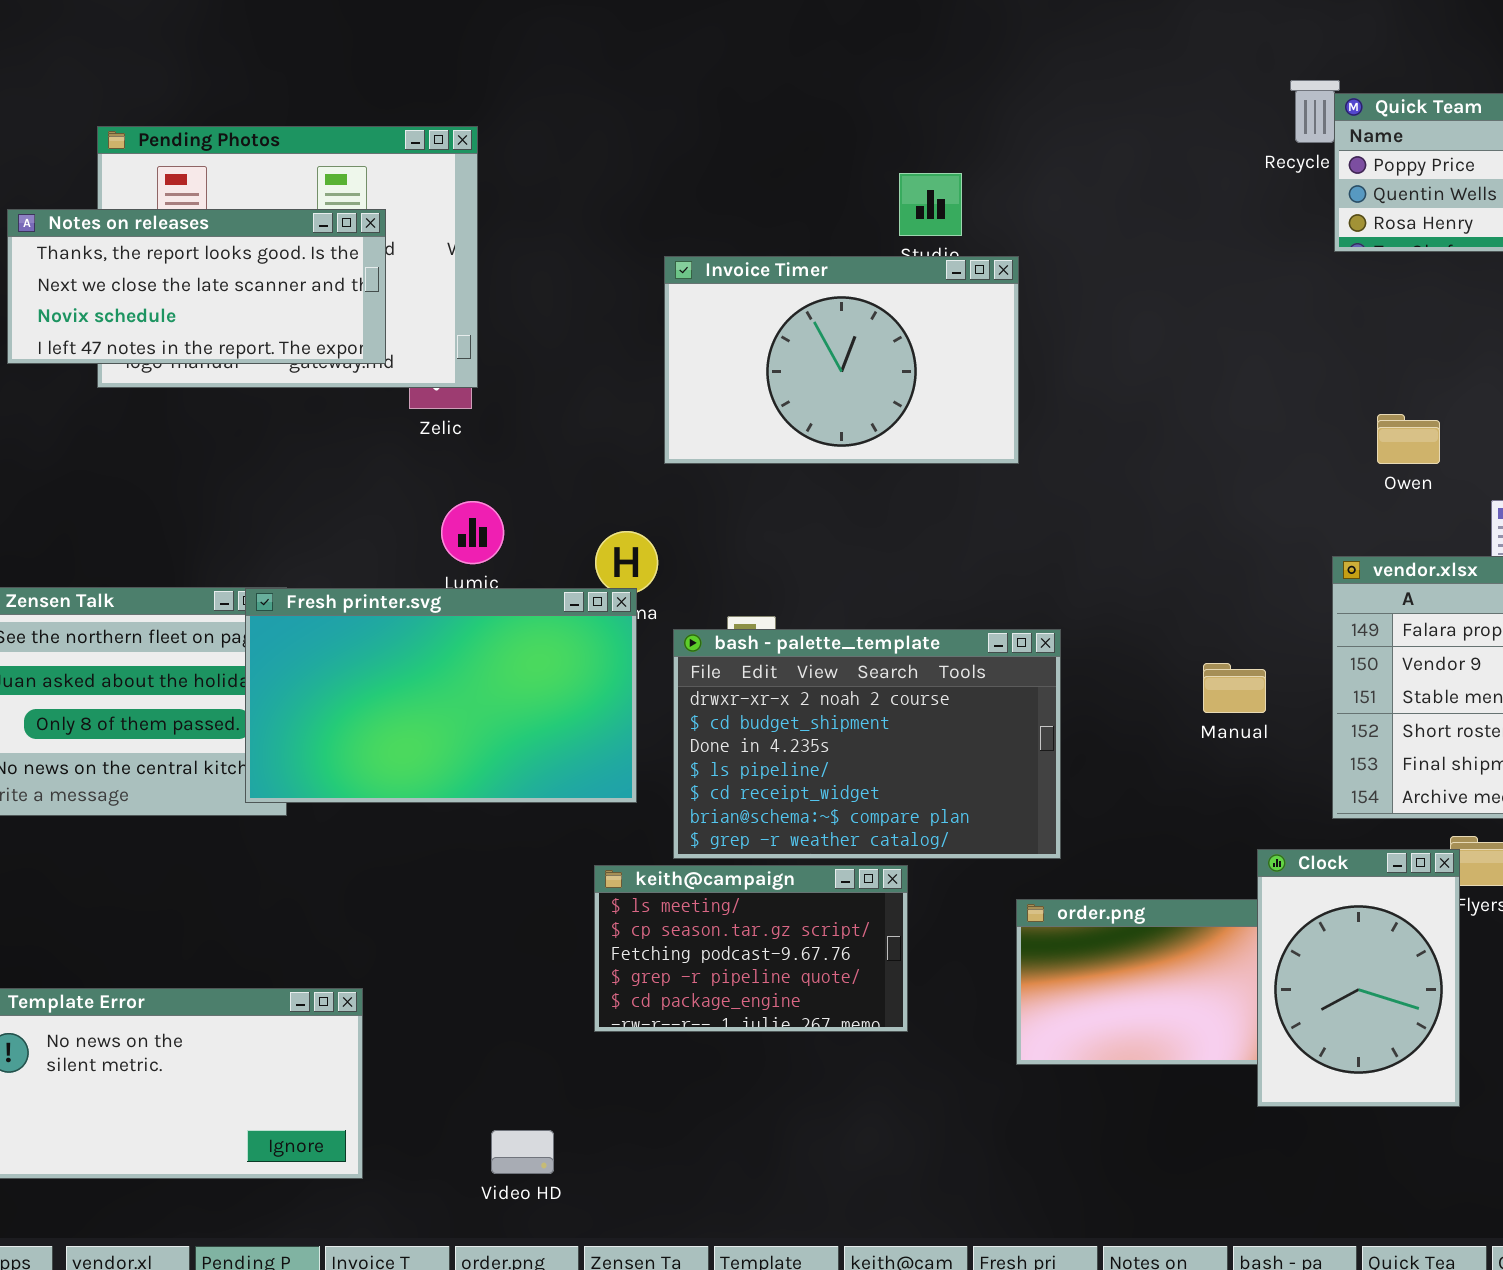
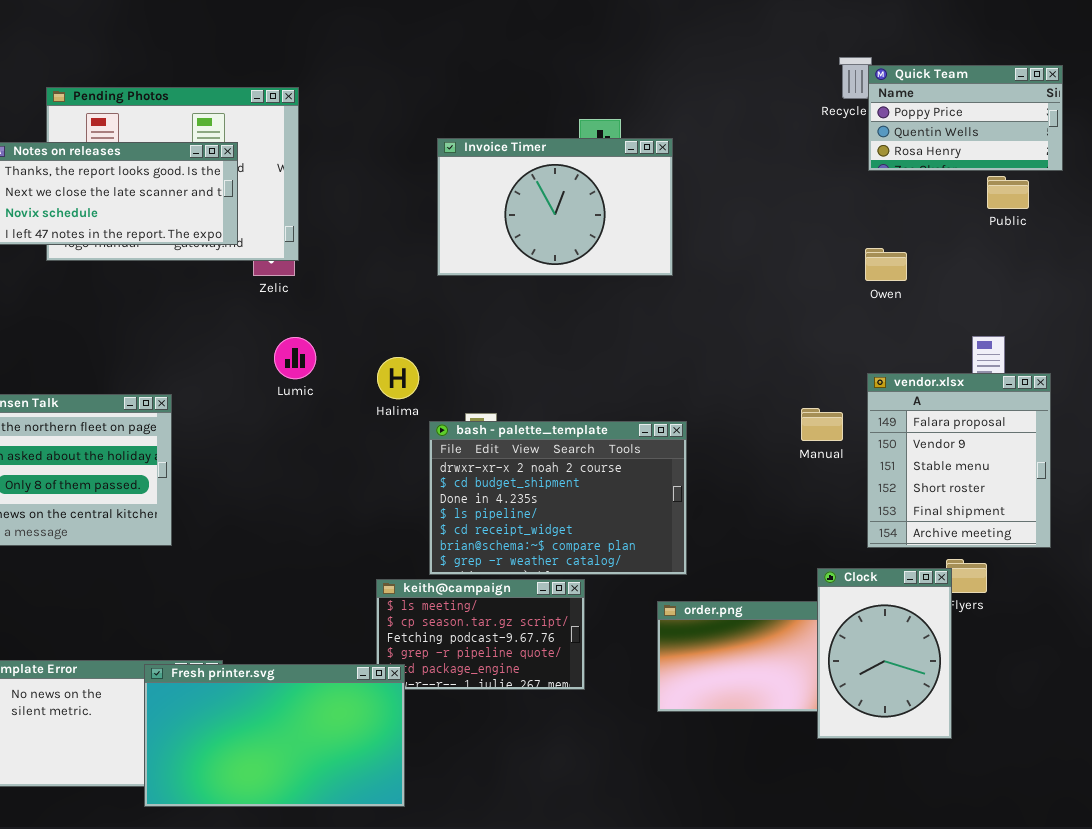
Invoice Timer: [664,256,1019,464] -> [437,138,673,276], moved
Owen: [1377,414,1440,464] -> [865,248,907,281], moved
Fresh printer.svg: [245,588,637,803] -> [144,664,405,807], moved
Manual: [1203,663,1266,713] -> [801,408,843,441], moved

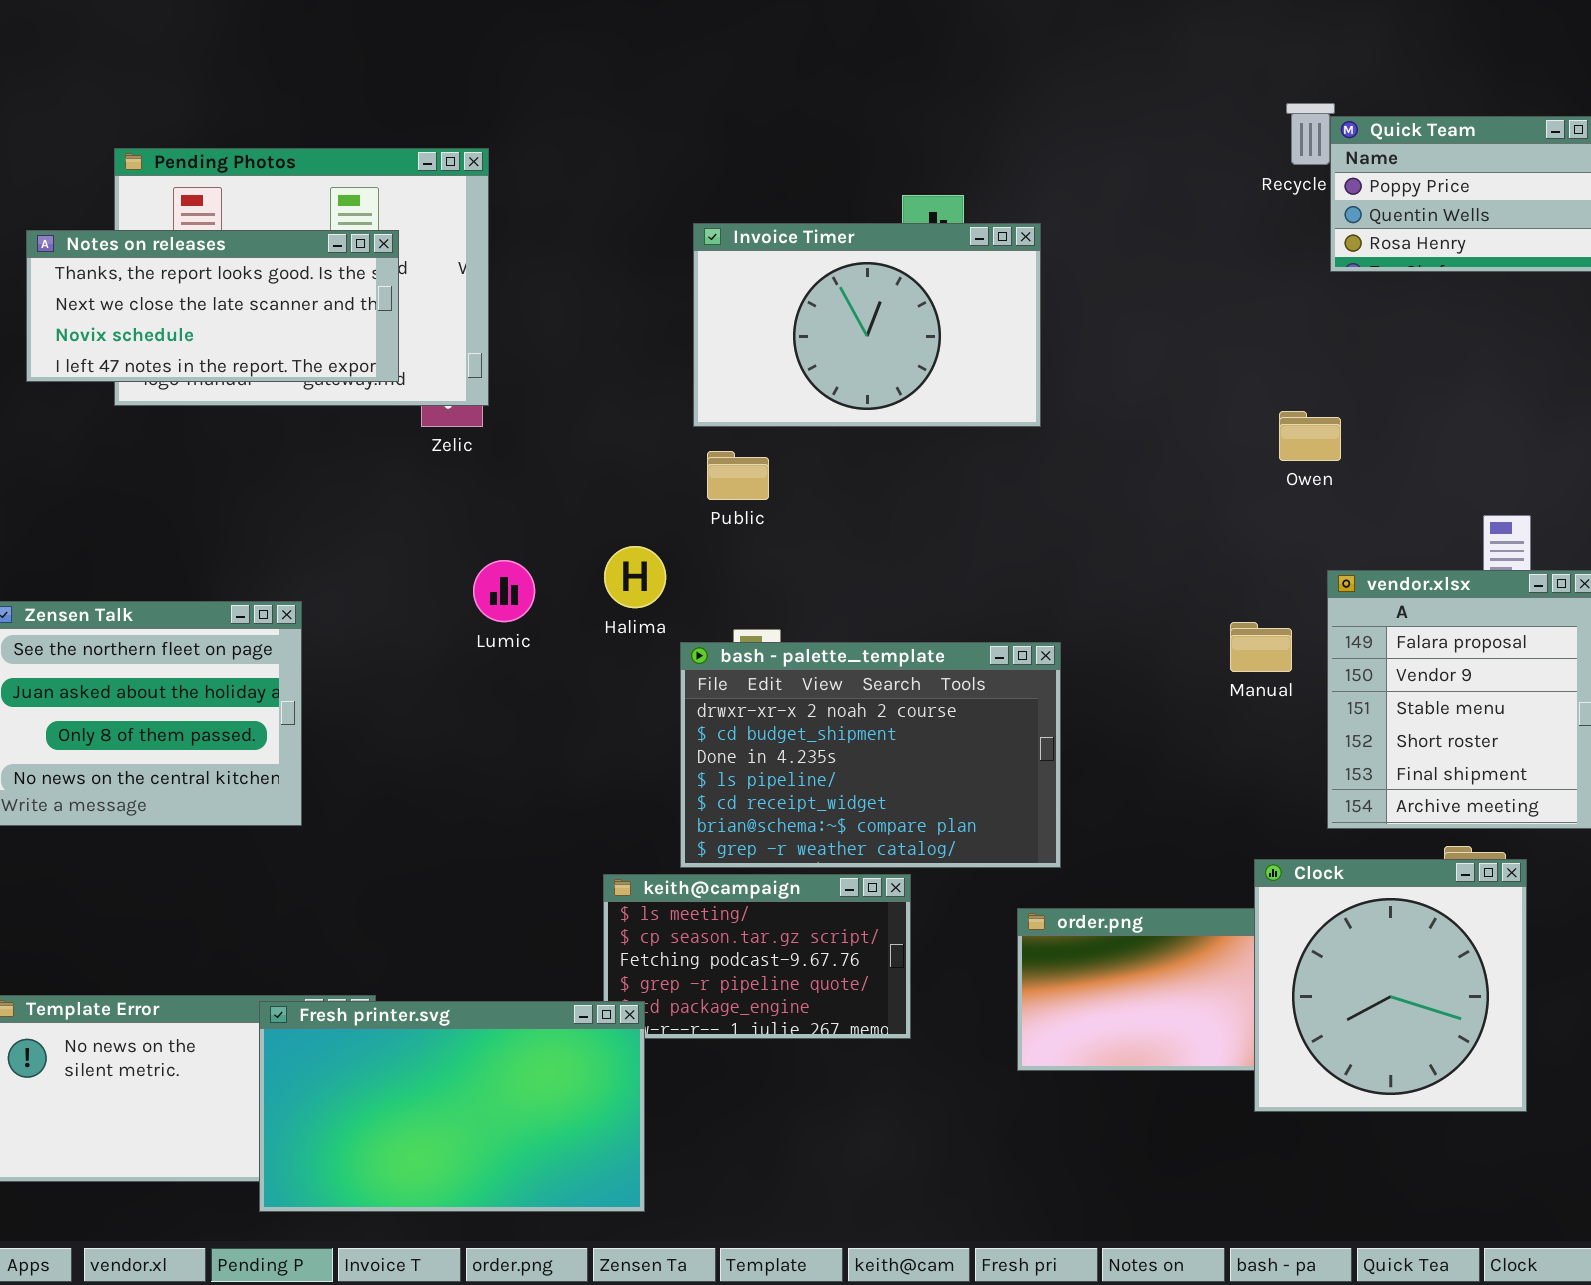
Public: [987,176,1029,209] -> [707,451,769,500], moved
Owen: [865,248,907,281] -> [1279,411,1341,461], moved
Lumic: [274,337,316,379] -> [473,560,535,622], moved
Clock: [817,568,952,739] -> [1254,859,1527,1112], resized

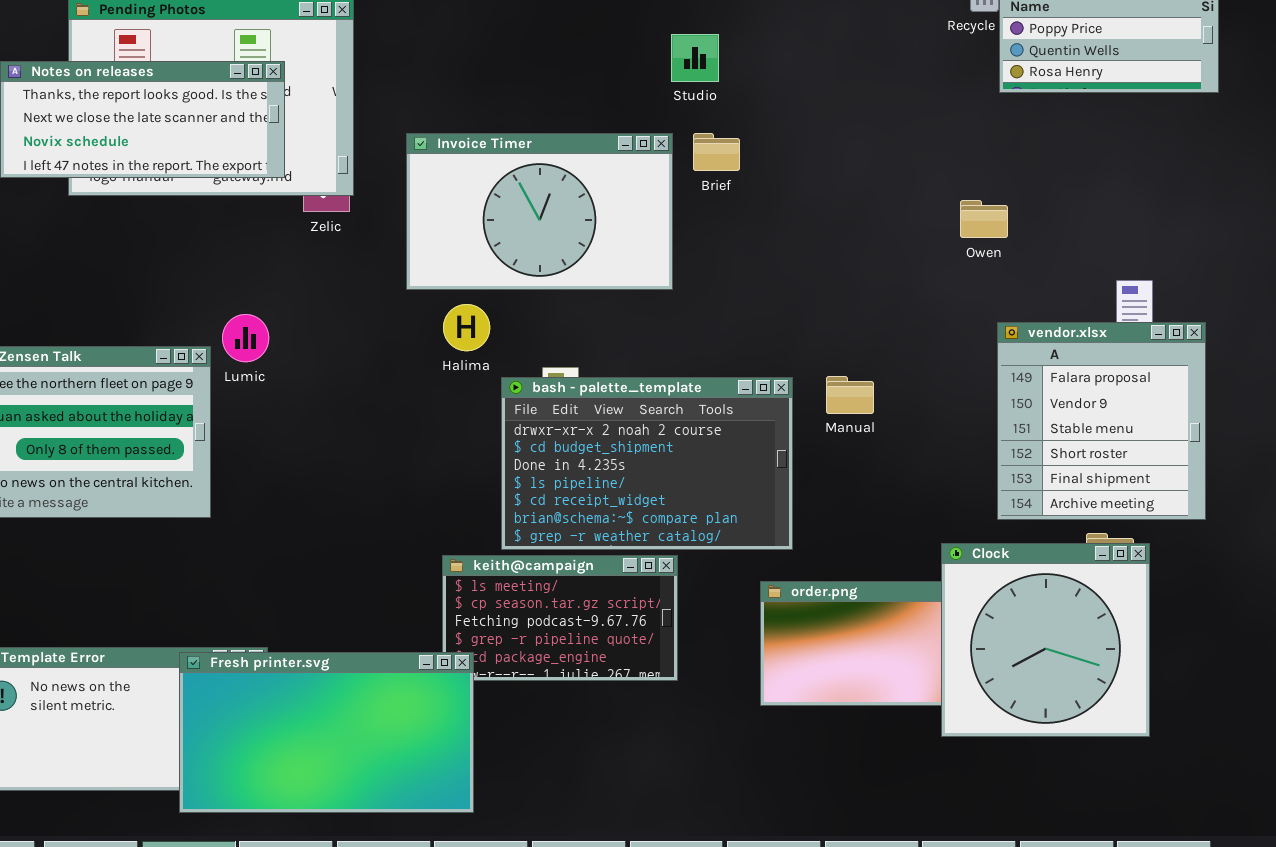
Invoice Timer: [693,223,1041,427] -> [406,133,673,290], moved
Lumic: [473,560,535,622] -> [222,314,269,362], moved
Manual: [1230,622,1292,672] -> [826,376,874,414], moved

